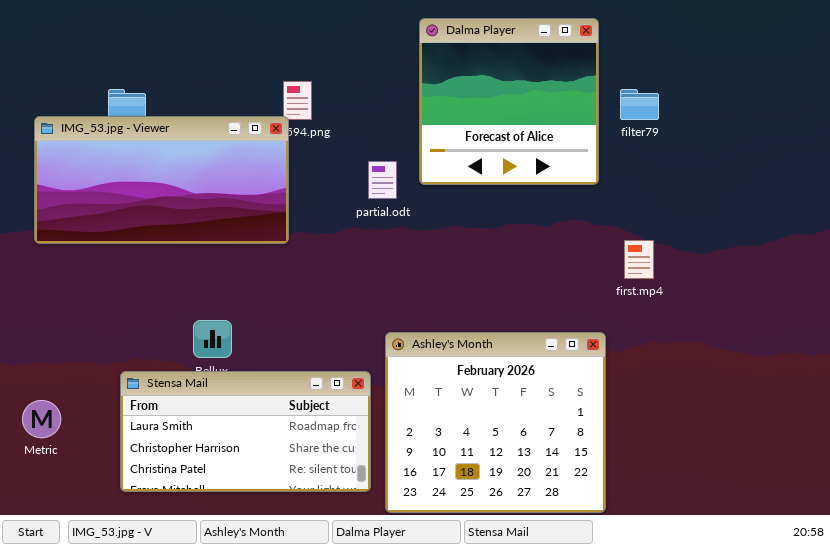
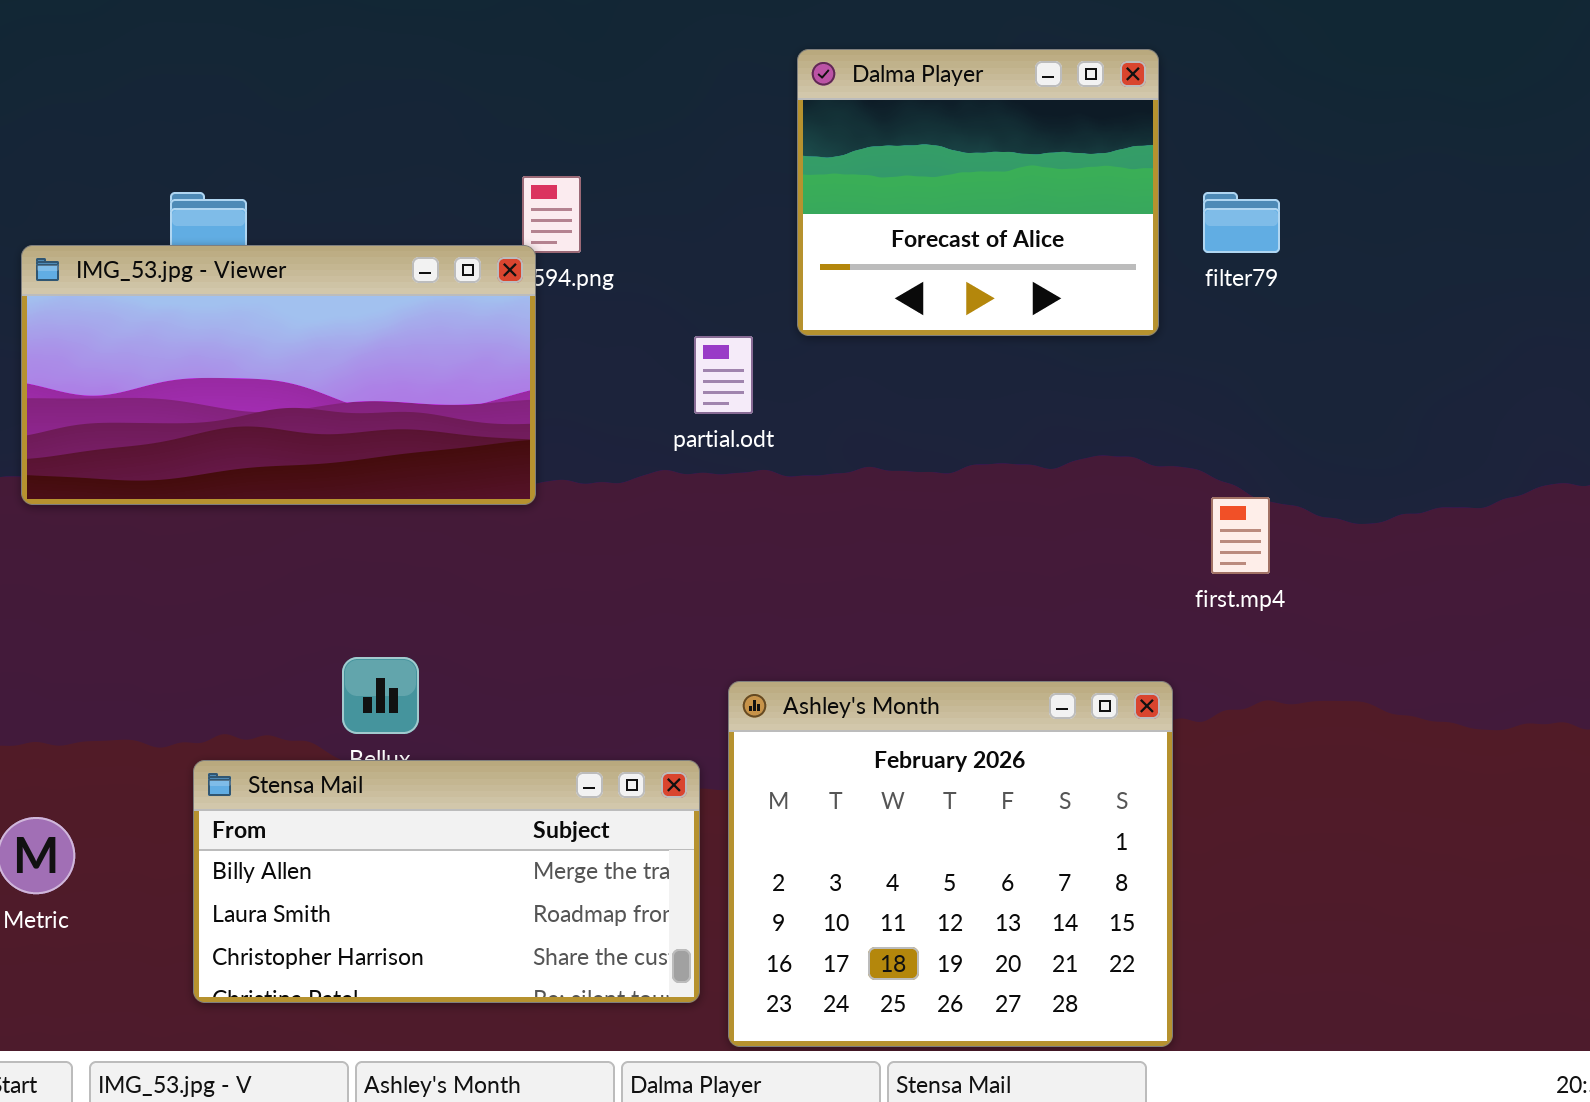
Dalma Player: [419,18,599,185] -> [797,49,1159,336], resized
Stensa Mail: [120,371,371,492] -> [193,760,700,1003], scrolled up 1 row

